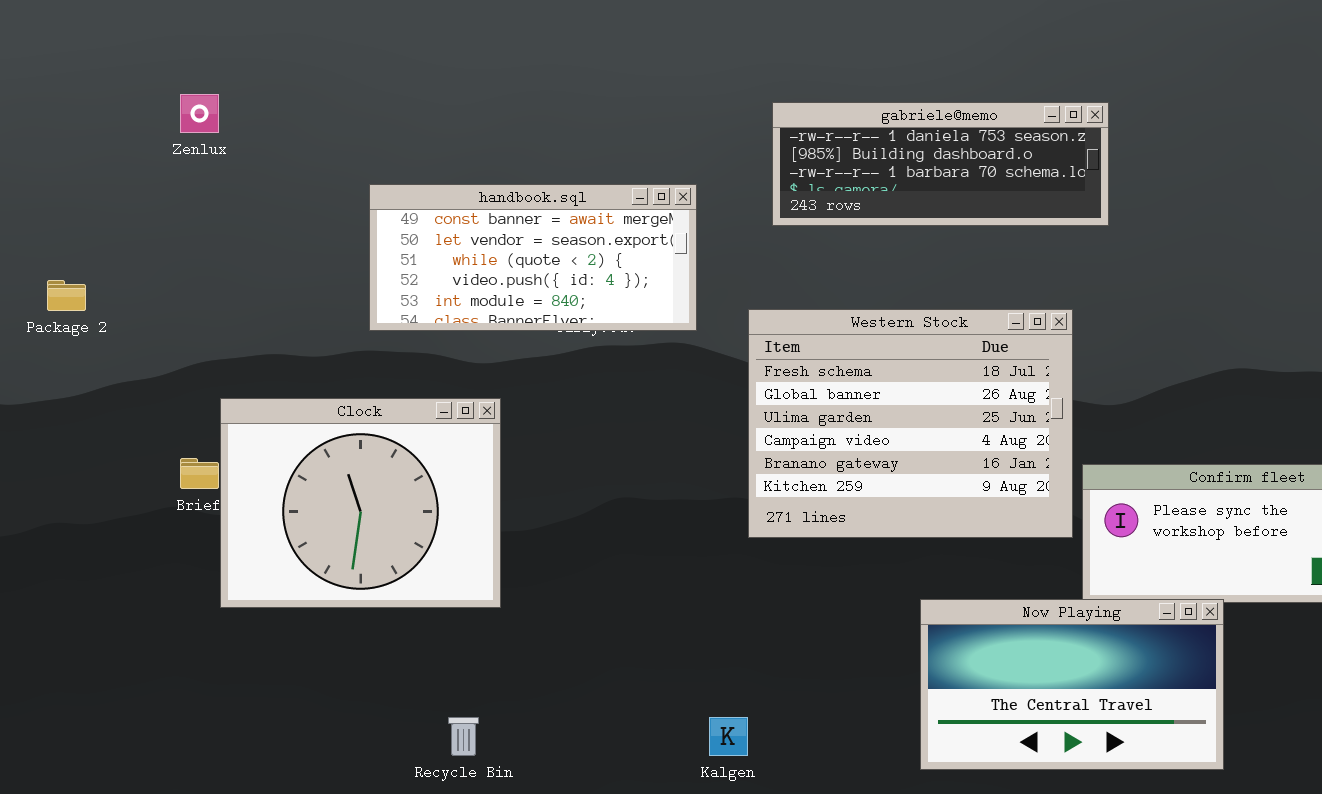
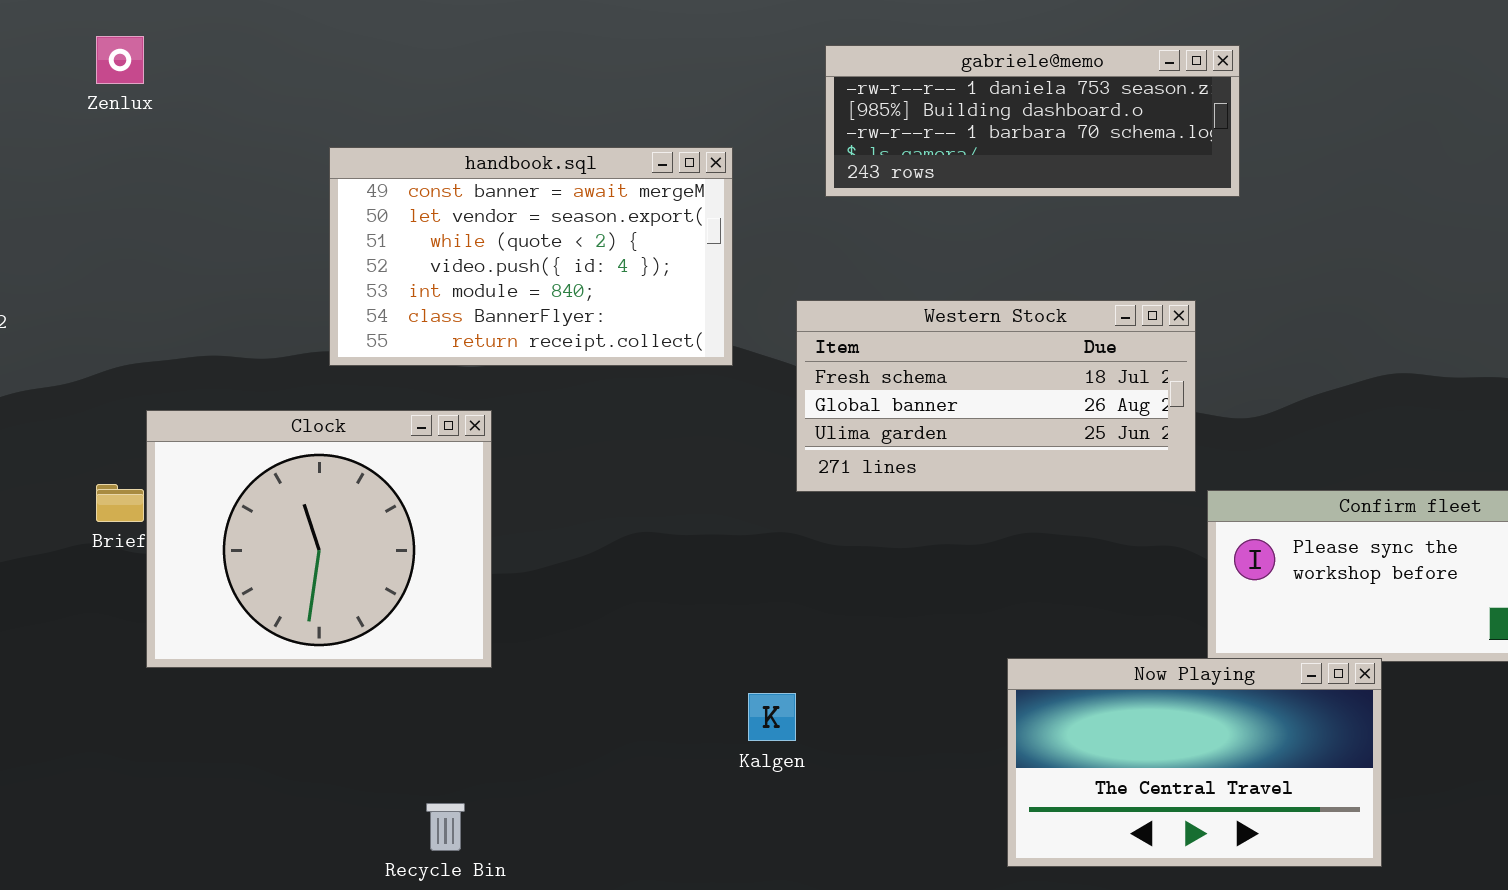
handbook.sql: [369,184,697,331] -> [329,147,733,366], resized
Western Stock: [748,309,1073,538] -> [796,300,1196,492], resized
Kalgen: [709,717,748,756] -> [748,693,796,741], moved

